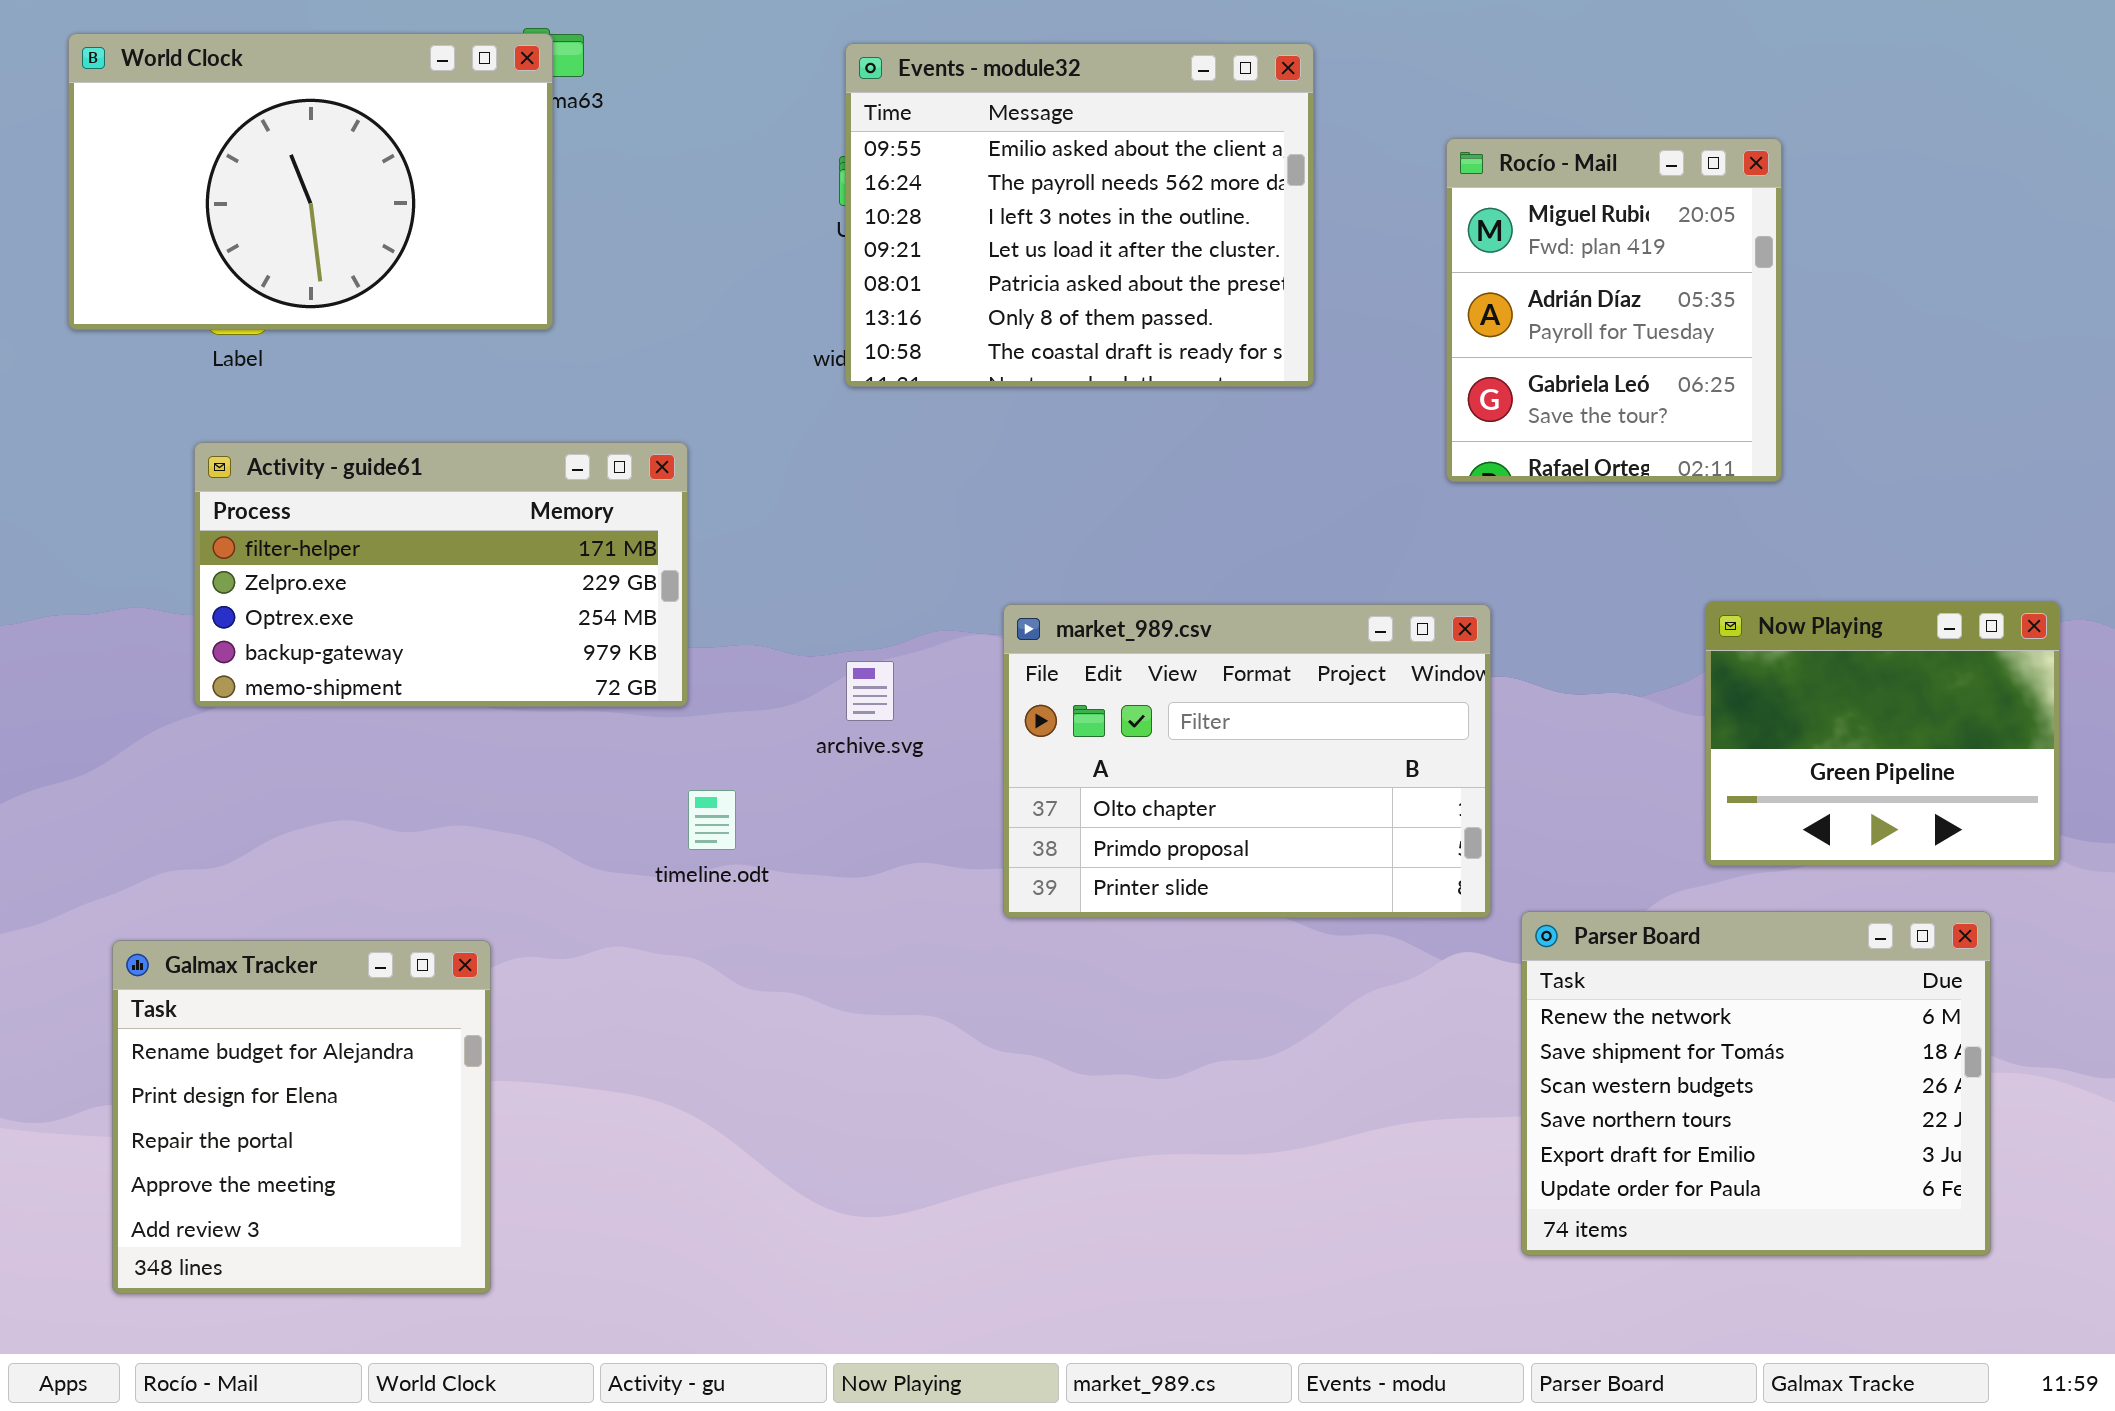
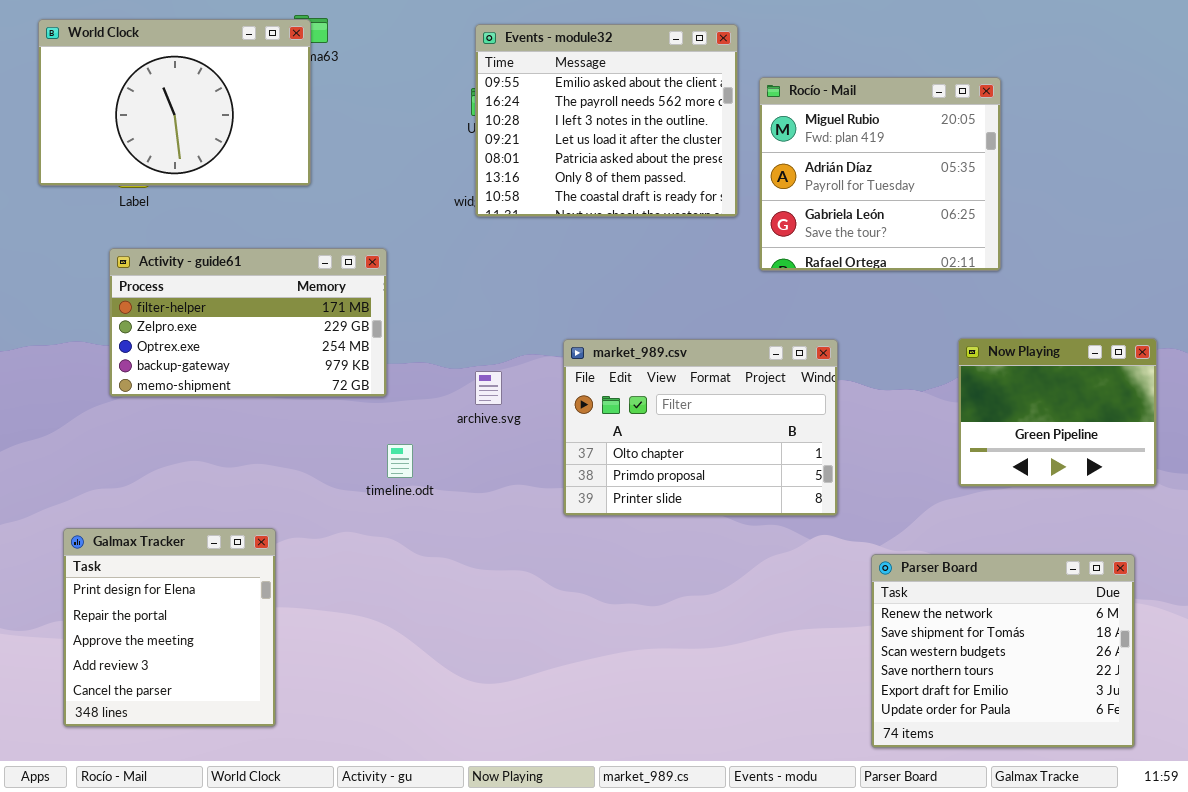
Rocío - Mail: [1446,138,1782,482] -> [759,77,1001,271], resized
Parser Board: [1521,911,1991,1256] -> [871,554,1135,748], moved
Galmax Tracker: [112,940,491,1294] -> [63,528,276,727], scrolled down 1 row

